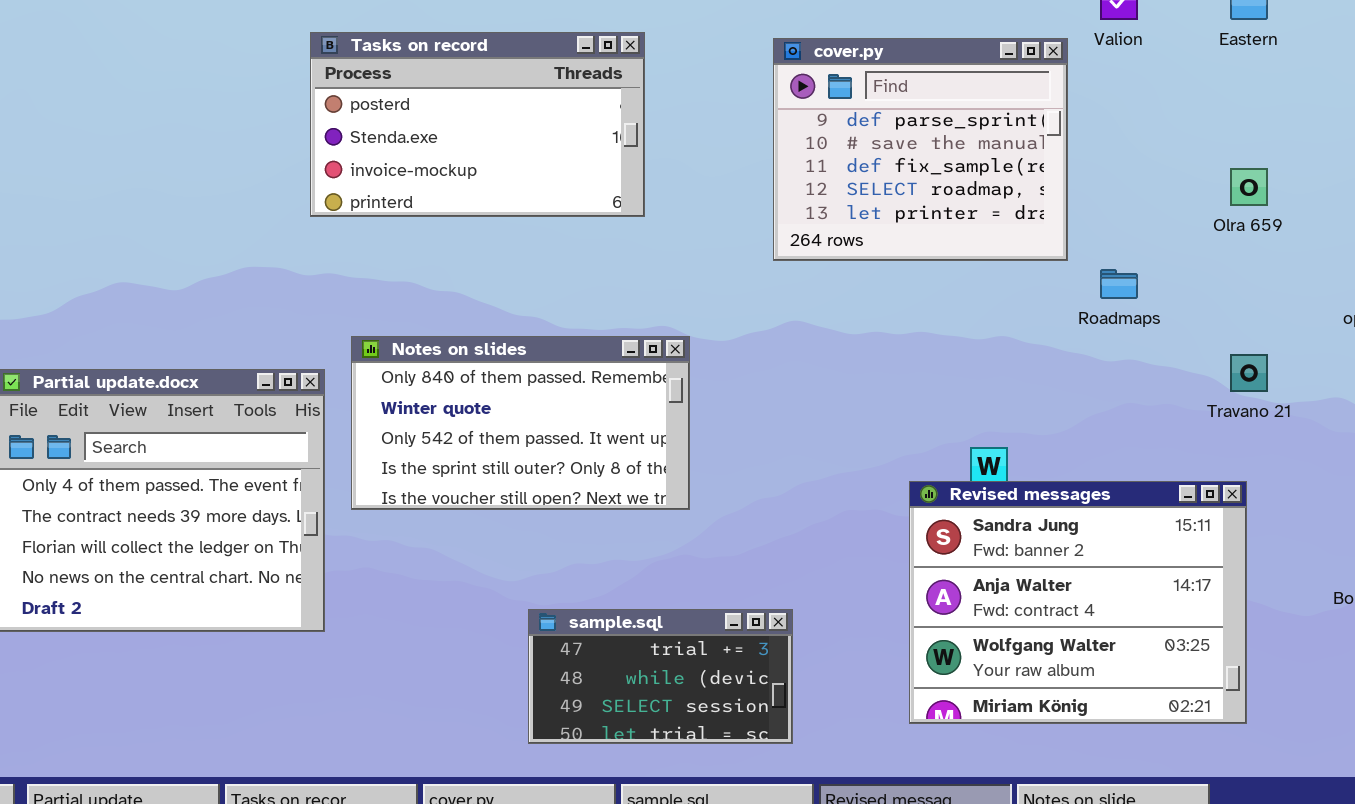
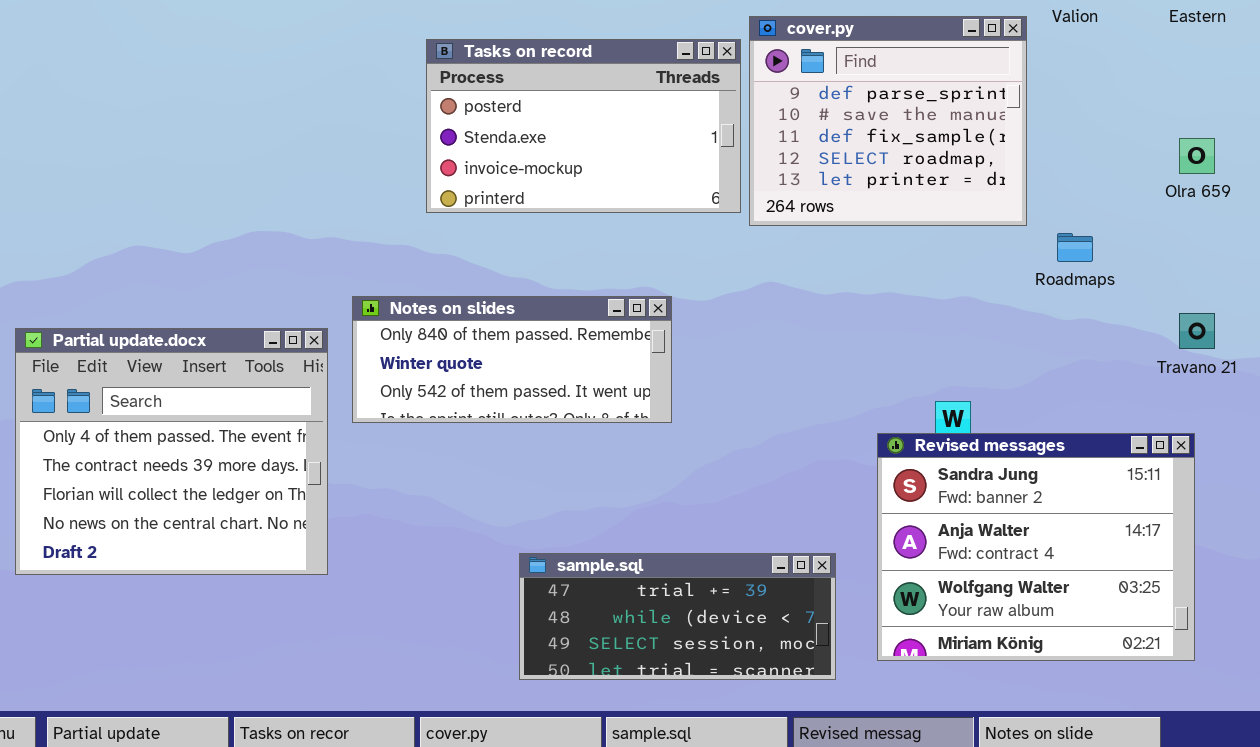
Tasks on record: [310,32,645,217] -> [426,39,741,213], moved
Notes on slides: [351,336,690,510] -> [352,296,672,423], resized
sample.sql: [528,609,793,744] -> [519,553,836,680], resized

